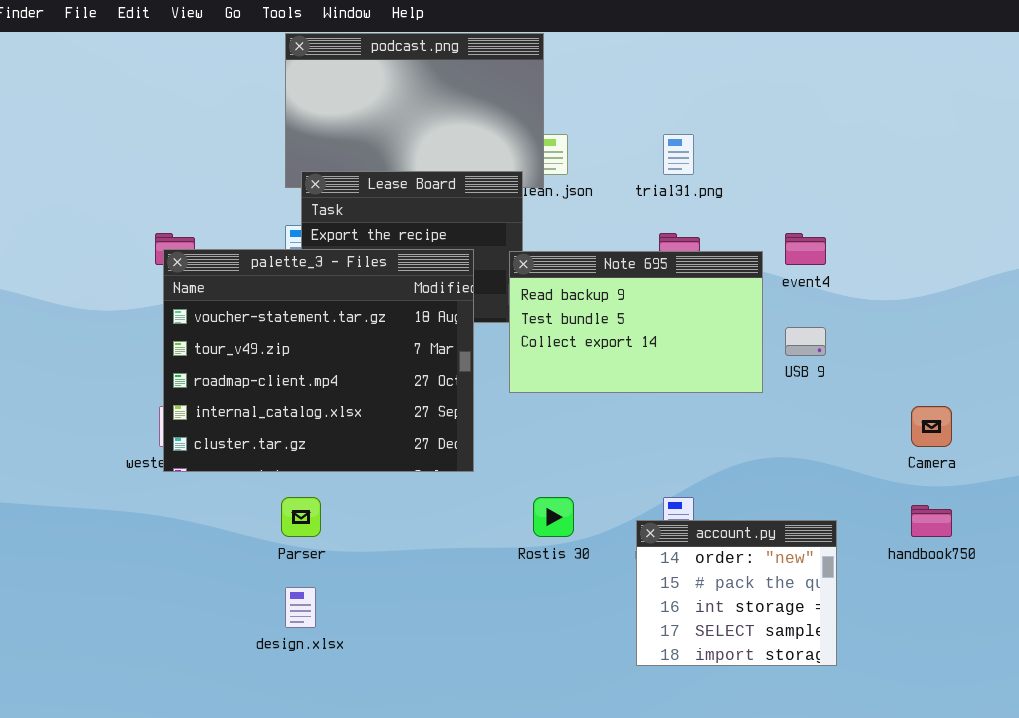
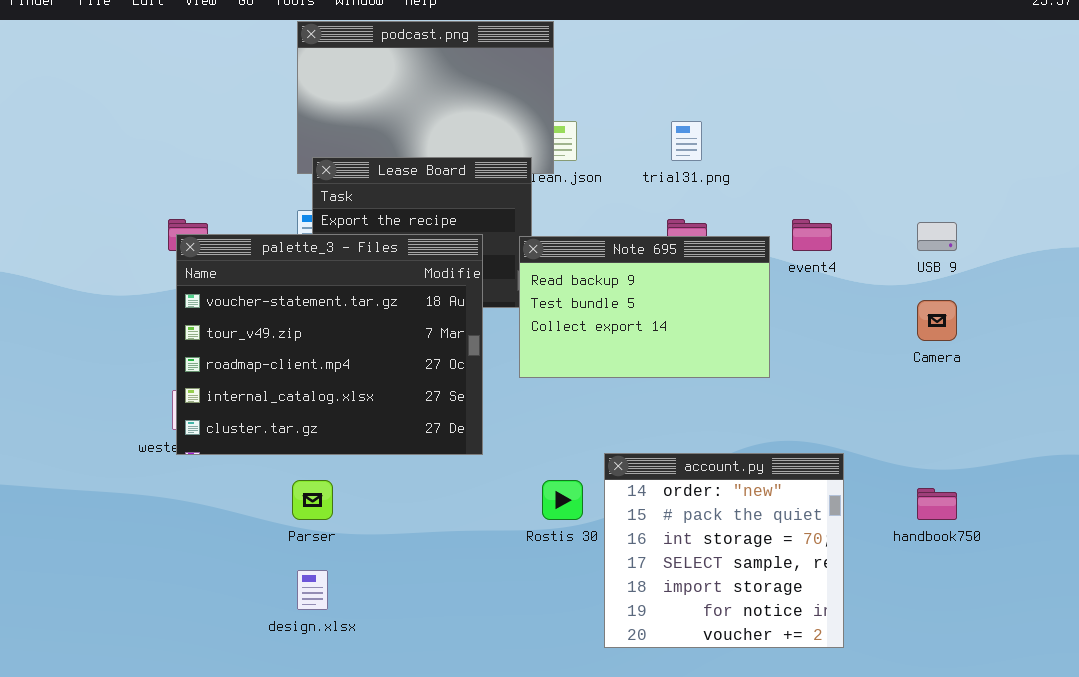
USB 9: [785,327,826,356] -> [917,222,957,251], moved
Camera: [911,406,952,447] -> [917,300,957,341], moved
account.py: [636,520,837,666] -> [604,453,844,648], resized

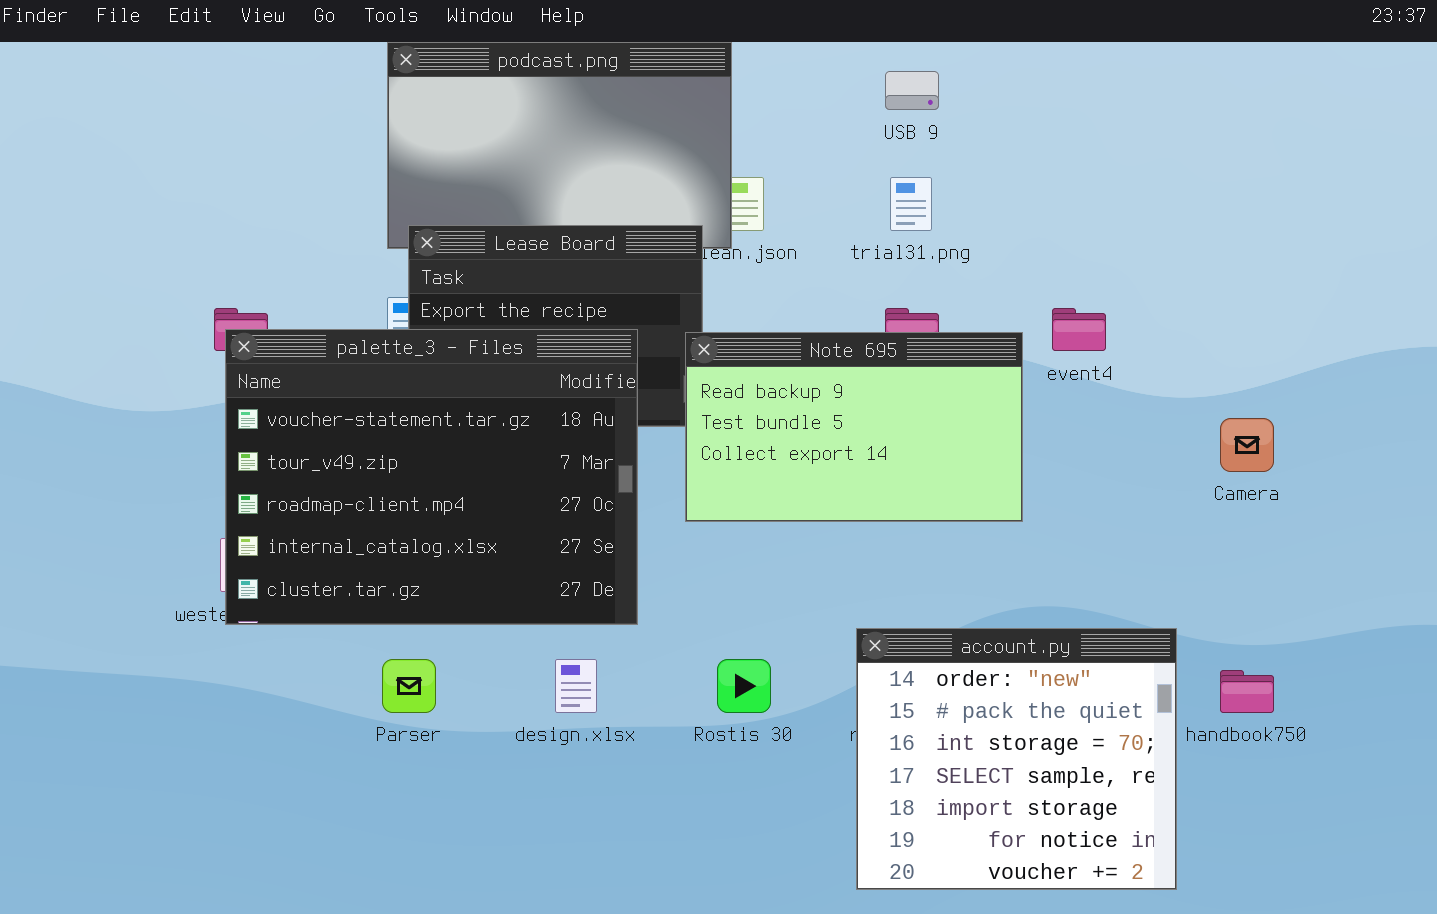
USB 9: [917,222,957,251] -> [885,71,939,110], moved
account.py: [604,453,844,648] -> [856,628,1177,890], moved
design.xlsx: [297,570,328,610] -> [555,659,597,713], moved

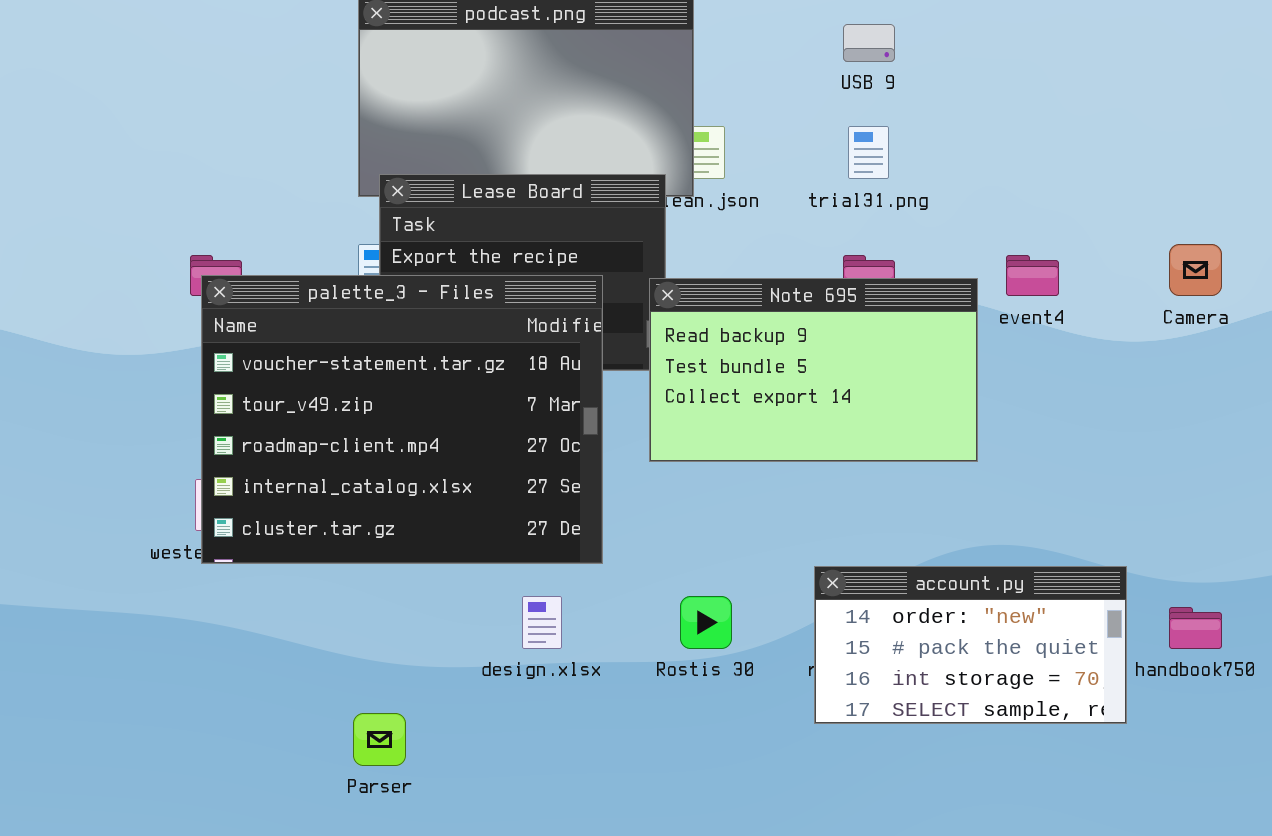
Camera: [1220,418,1274,472] -> [1169,244,1222,296], moved
account.py: [856,628,1177,890] -> [814,566,1127,724], resized
Parser: [382,659,436,713] -> [353,713,406,766], moved

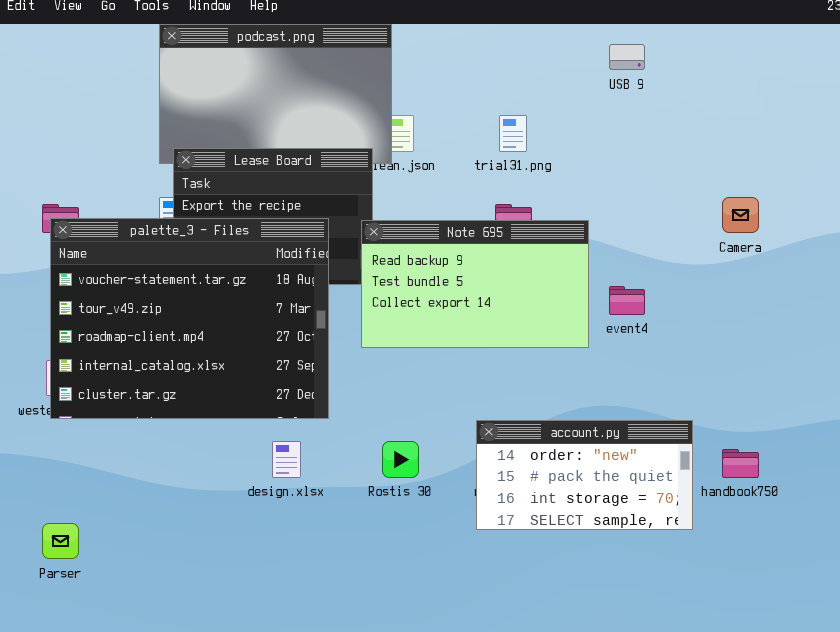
USB 9: [843,24,895,62] -> [609,44,645,70], moved
event4: [1006,255,1059,296] -> [609,286,645,315], moved
Parser: [353,713,406,766] -> [42,523,79,559], moved

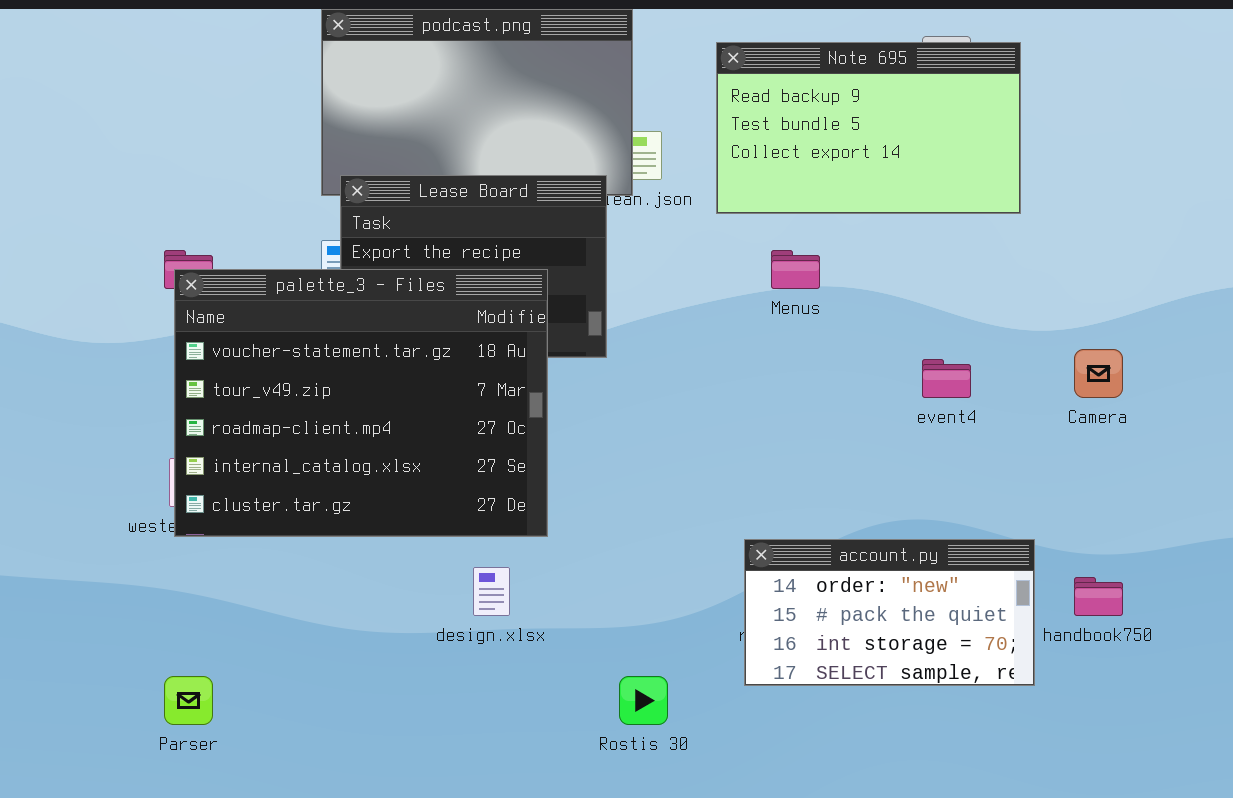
Camera: [722,197,759,233] -> [1074,349,1123,398], moved
Note 695: [361,220,589,348] -> [716,42,1021,214], moved
Rostis 30: [382,441,419,478] -> [619,676,668,725], moved

